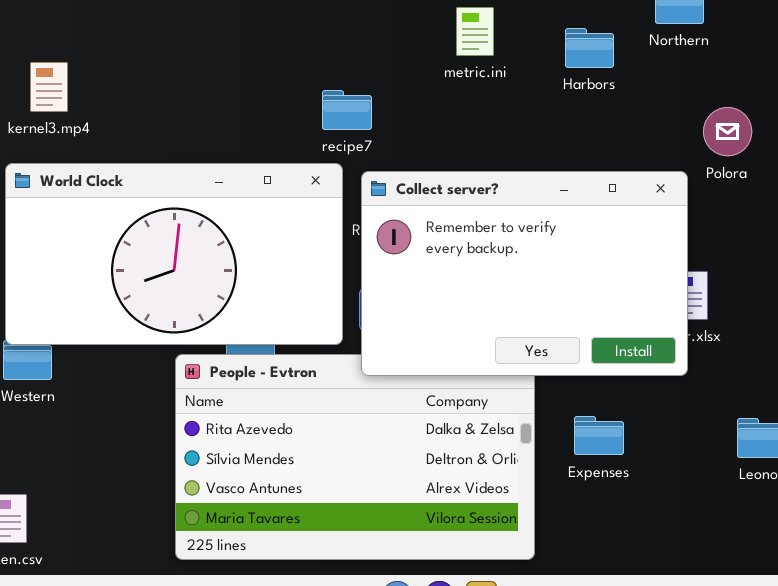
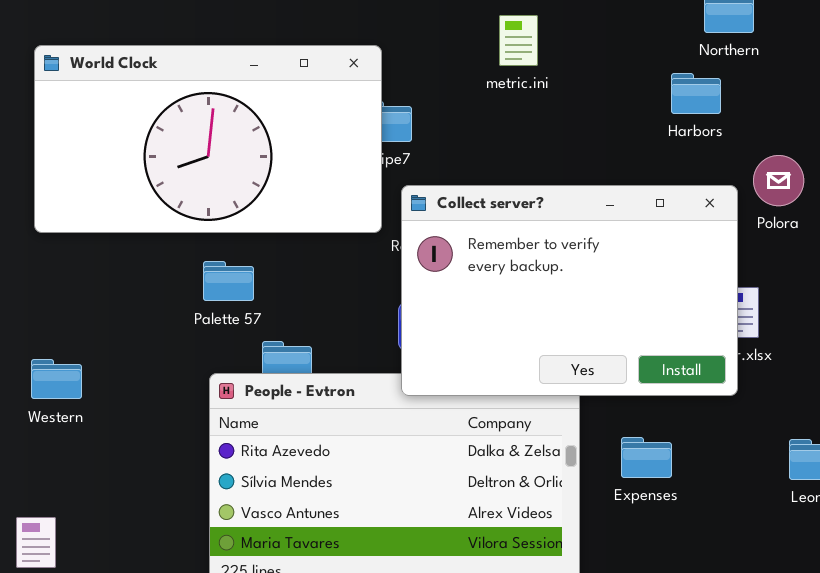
Harbors: [565,28,614,68] -> [671,73,721,114], moved
Polora: [703,107,752,156] -> [753,155,804,206], moved
World Clock: [5,163,343,345] -> [34,45,382,233], moved

